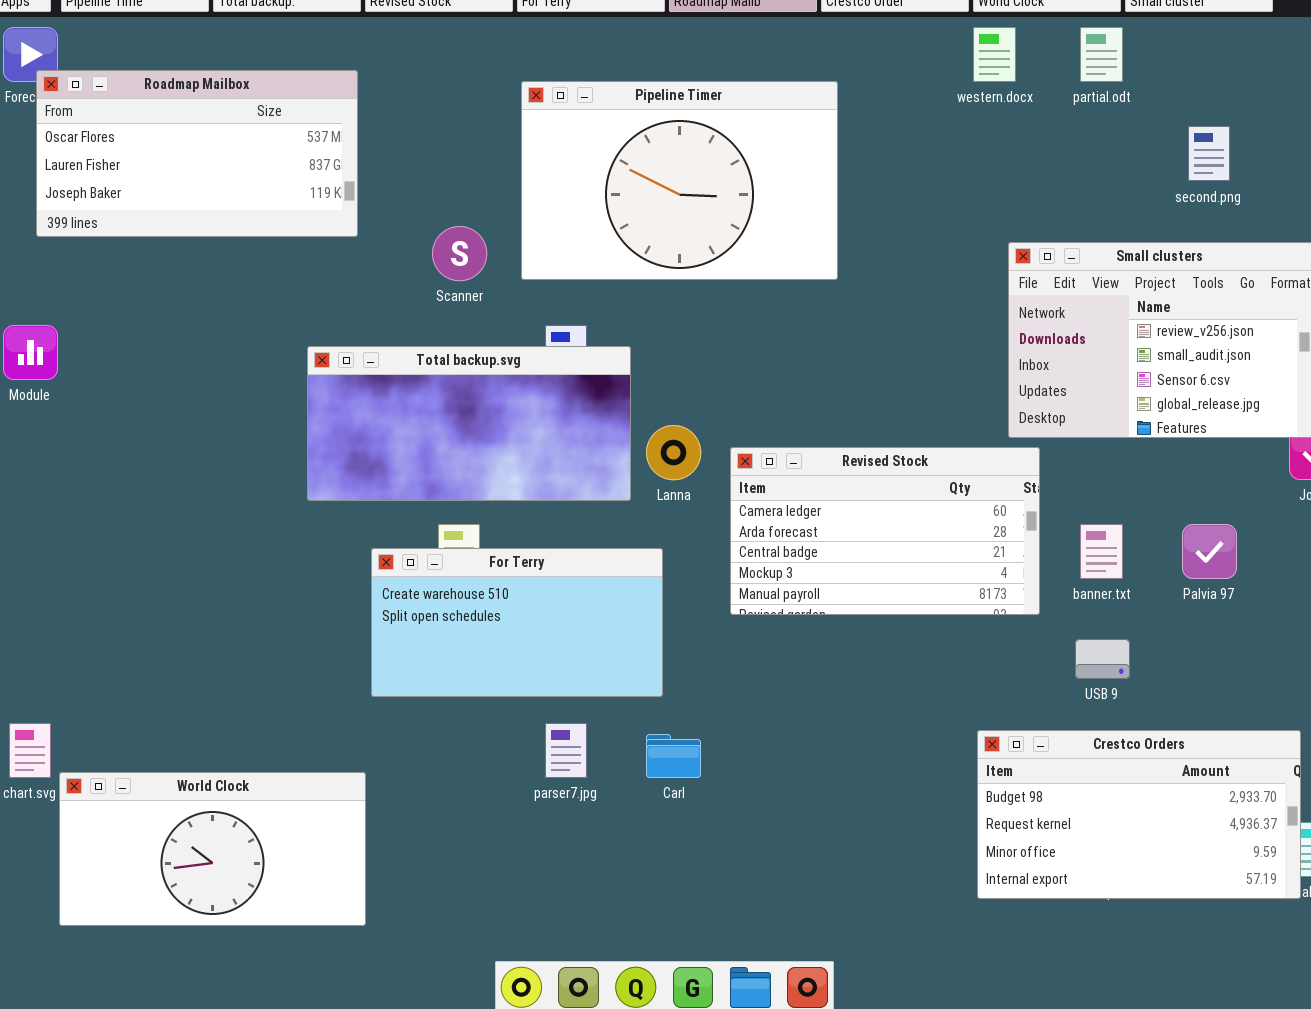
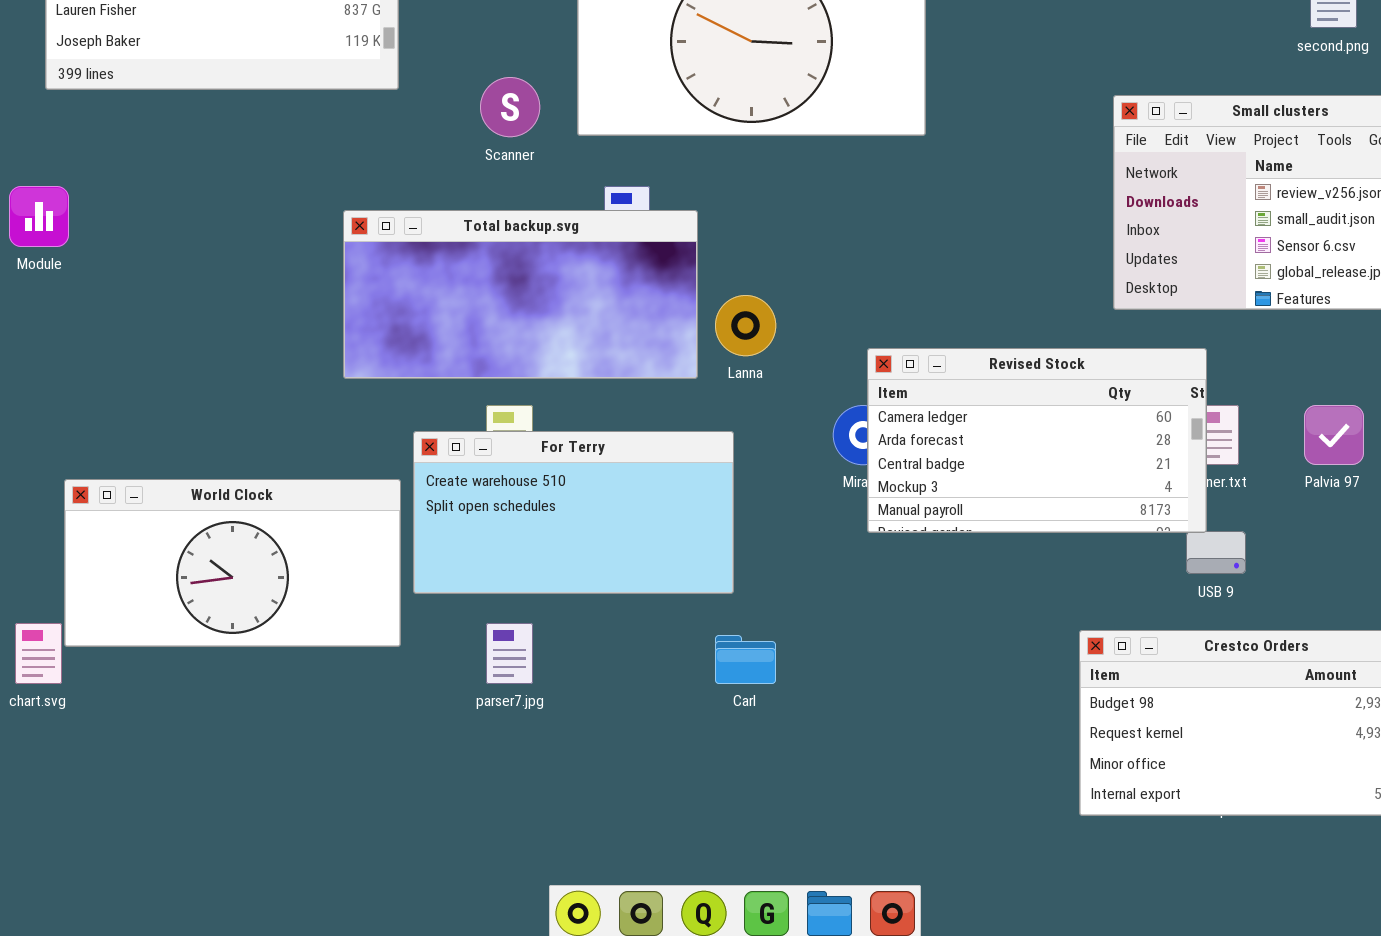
Revised Stock: [730,447,1040,615] -> [867,348,1207,533], moved
parser7.jpg: [545,723,587,778] -> [486,623,533,684], moved
World Clock: [59,772,366,926] -> [64,479,401,647], moved

